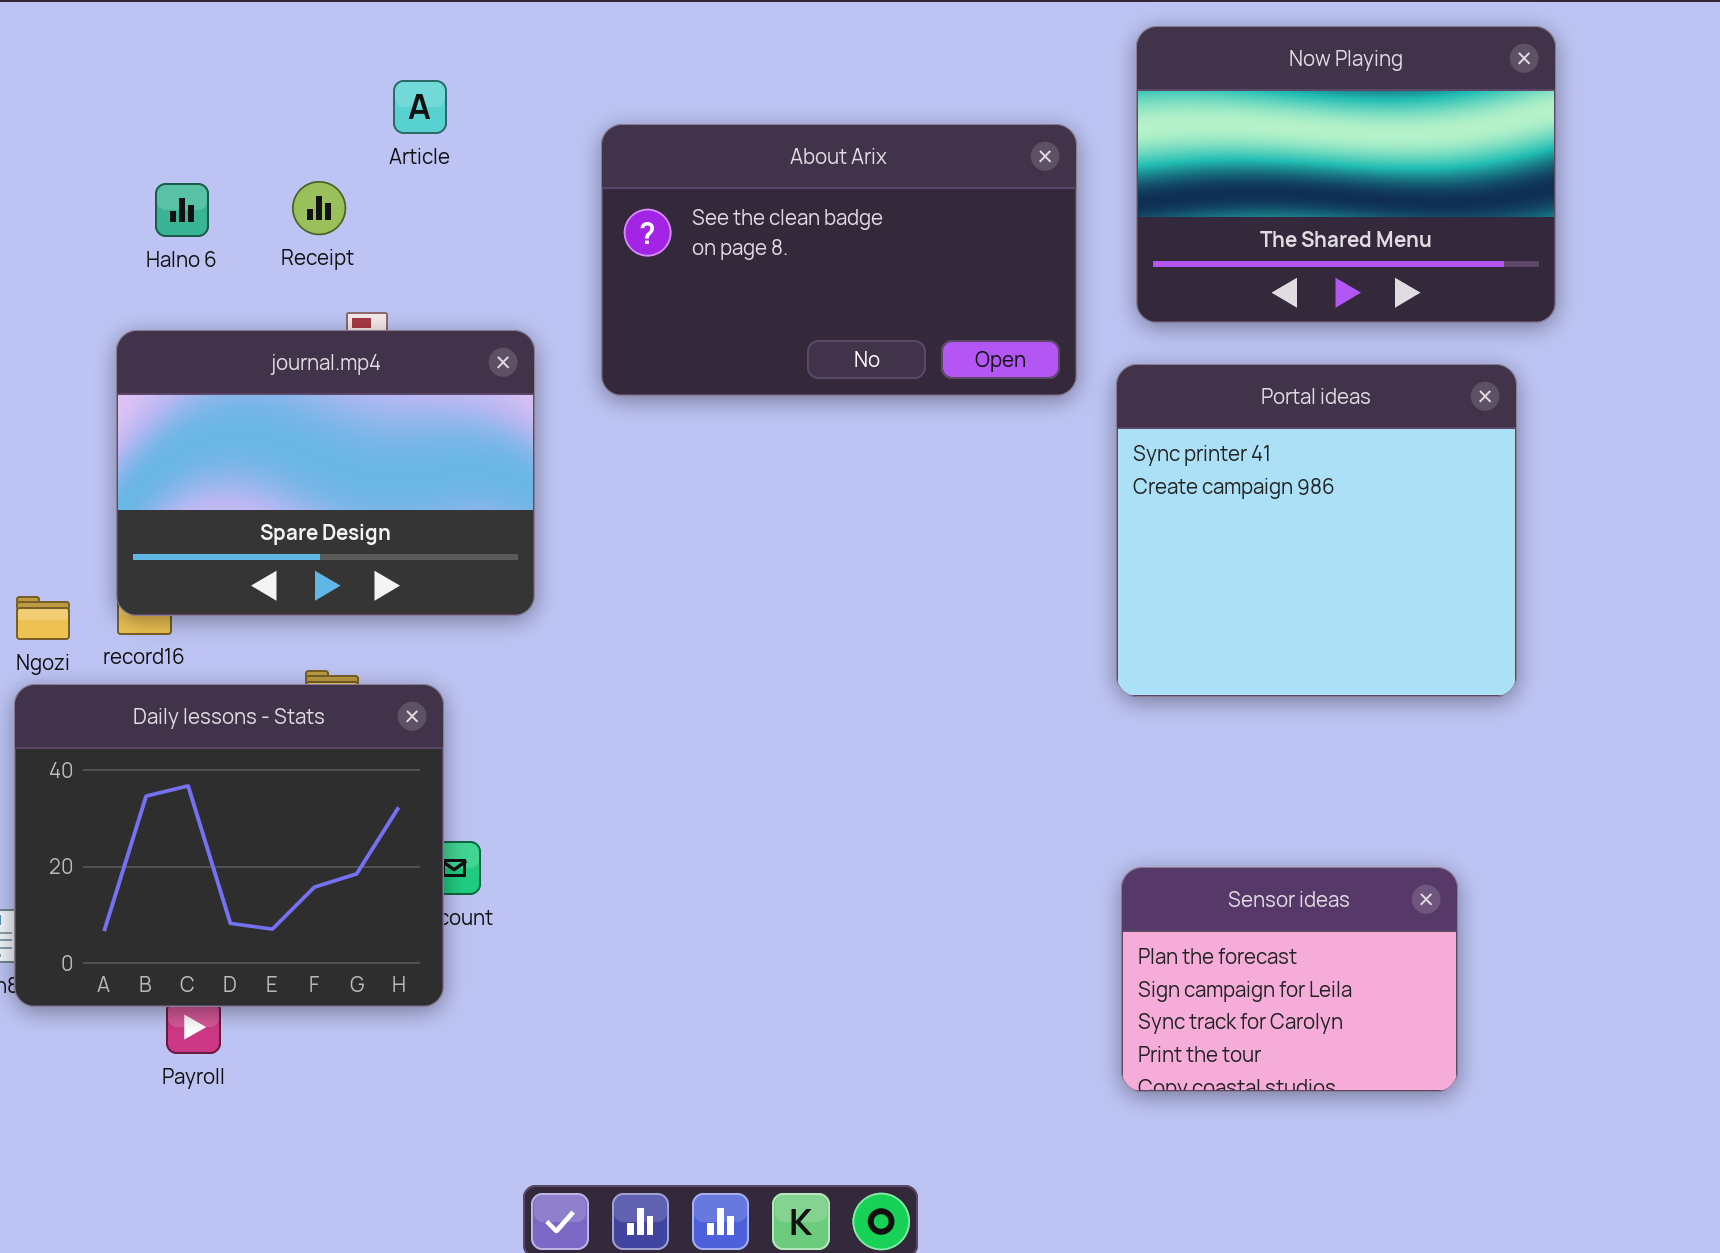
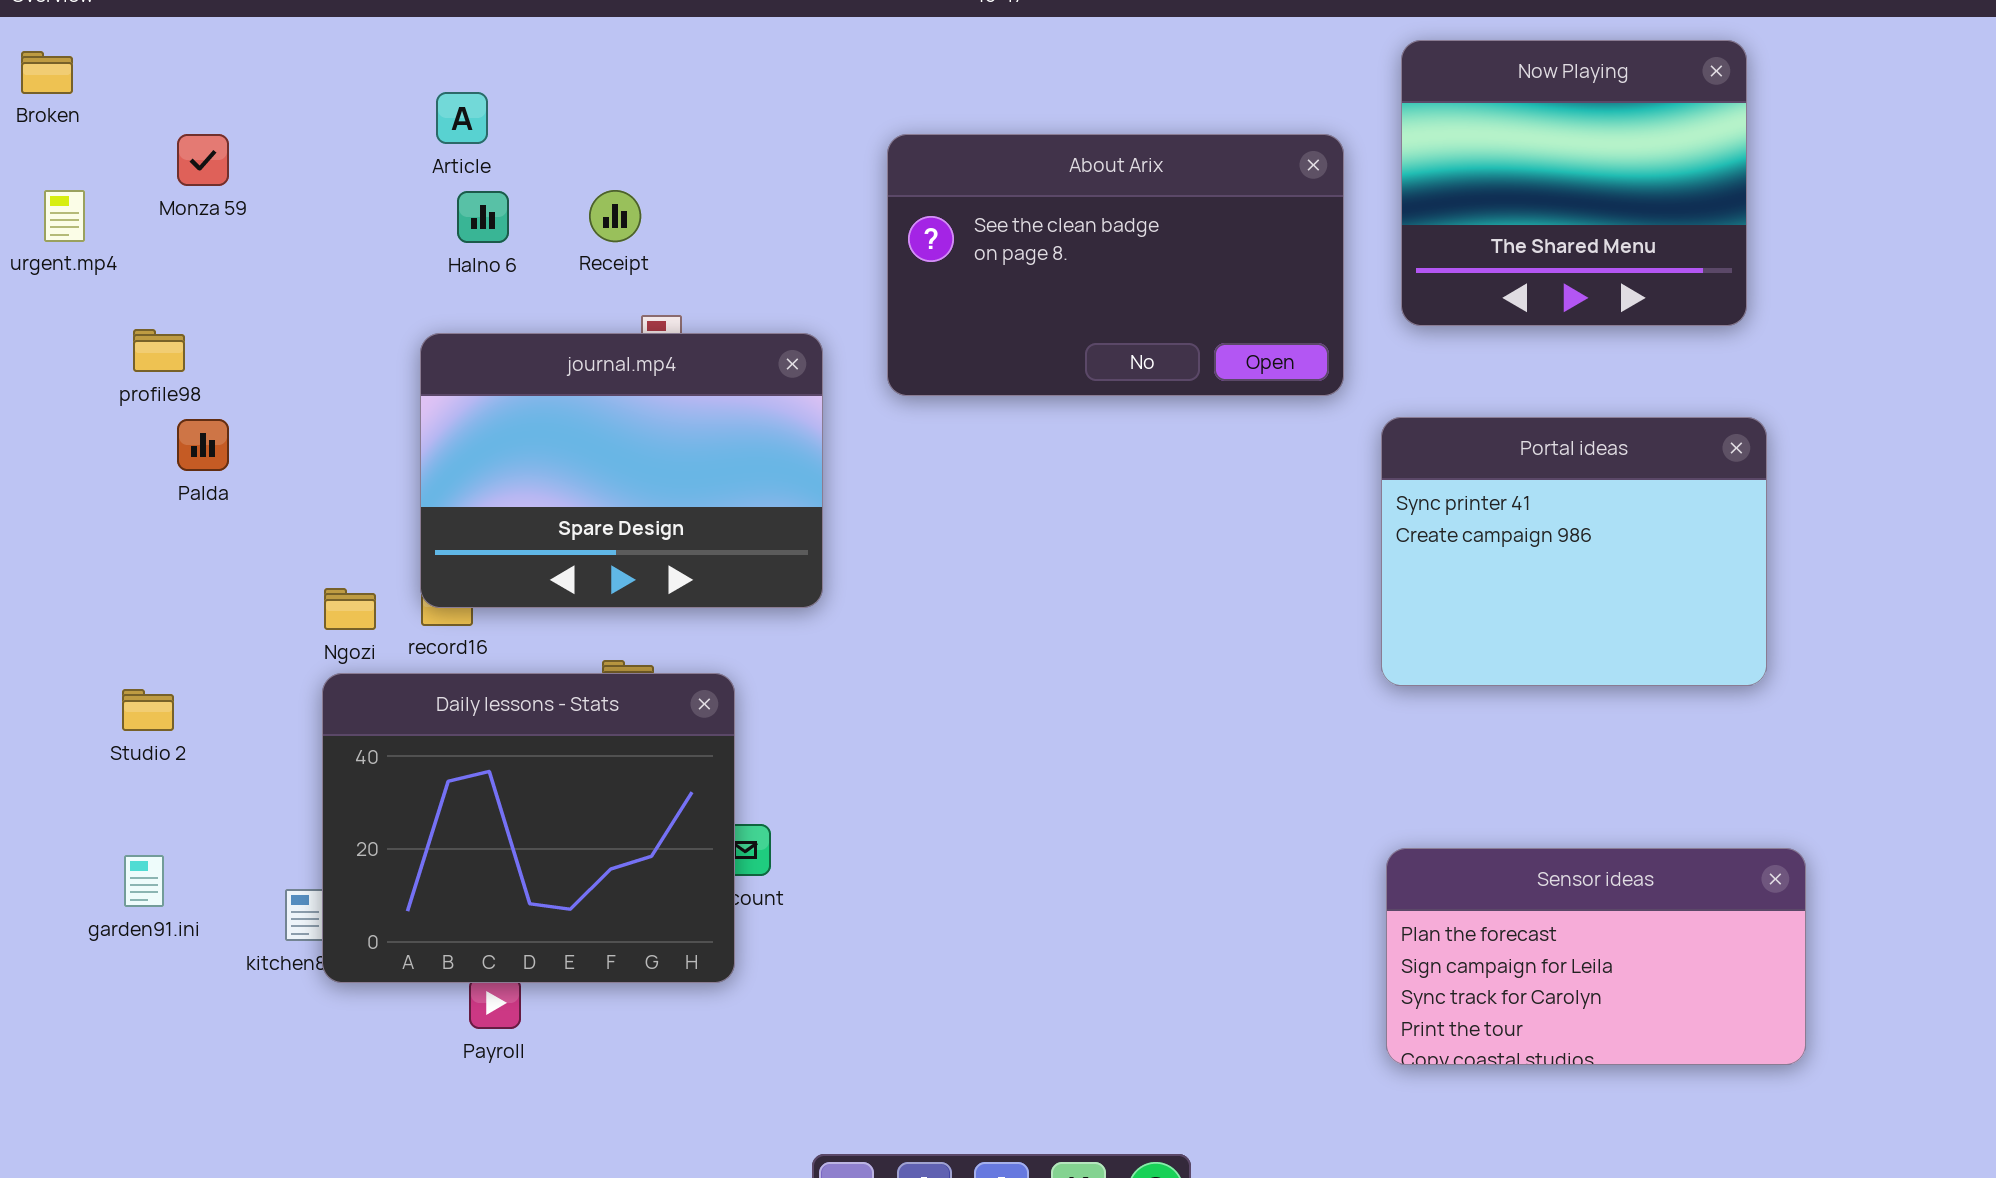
Now Playing: [1136,26,1556,323] -> [1401,40,1747,326], resized
Article: [393,80,447,134] -> [436,92,488,144], moved
Portal ideas: [1116,364,1517,697] -> [1381,417,1767,686], resized
Sensor ideas: [1121,867,1458,1092] -> [1386,848,1806,1065], resized

